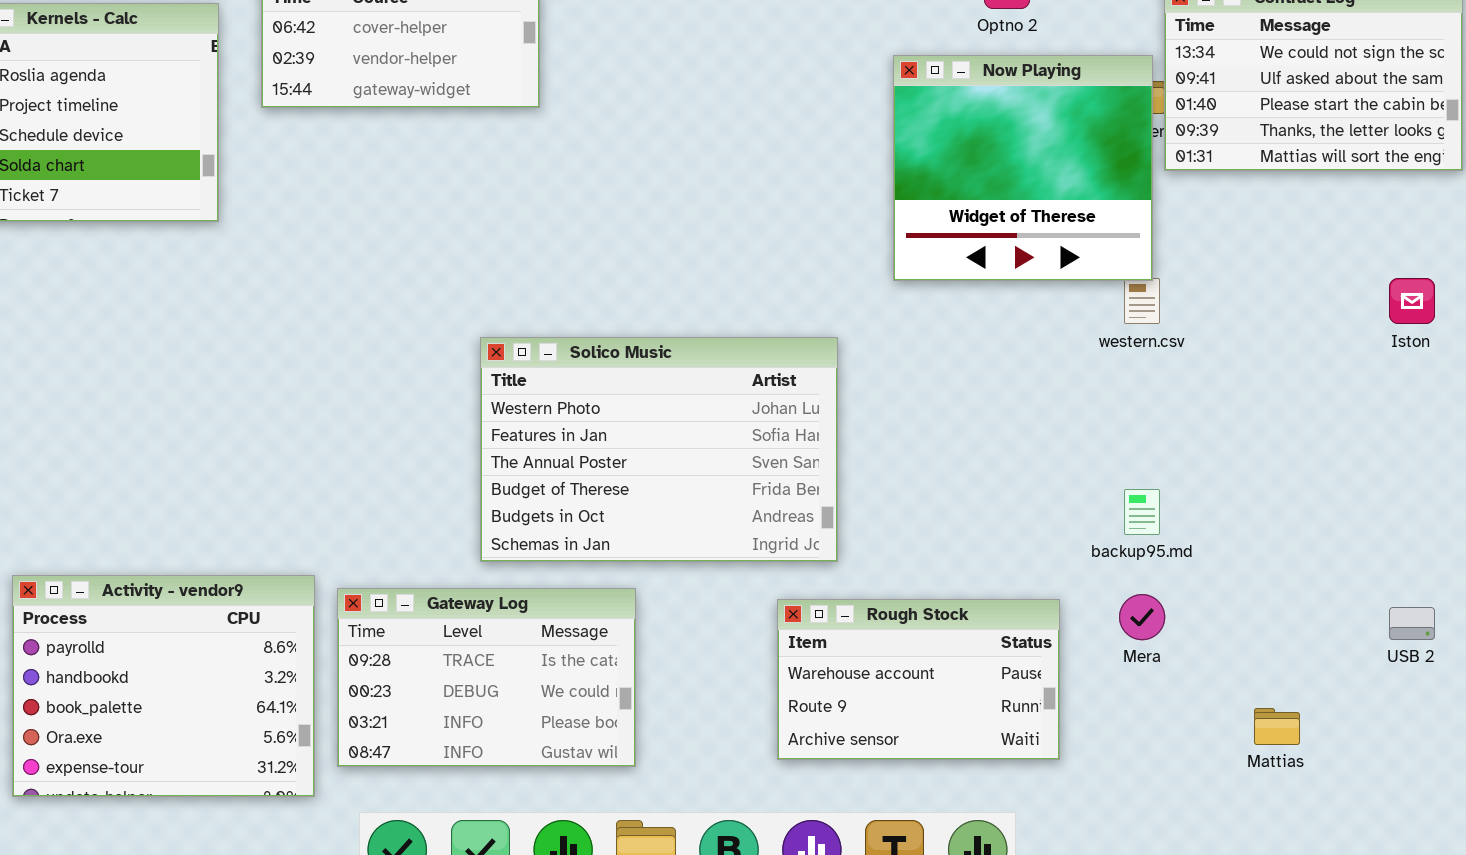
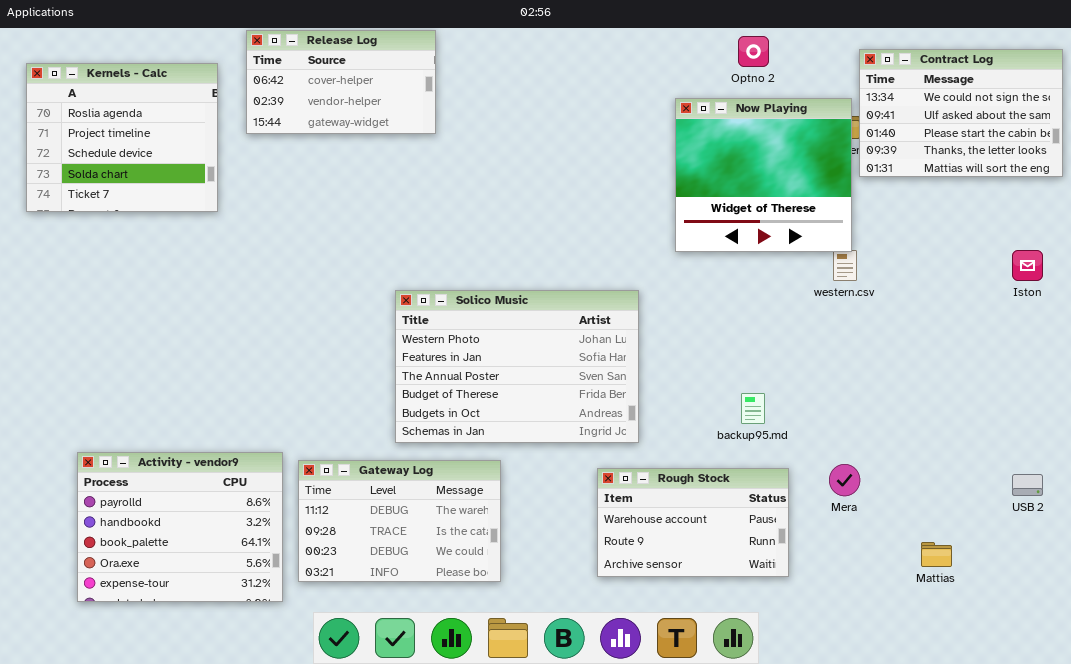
backup95.md: [1124,489,1160,535] -> [741,393,765,424], moved
Gateway Log: [337,588,636,767] -> [298,460,501,582], scrolled up 1 row

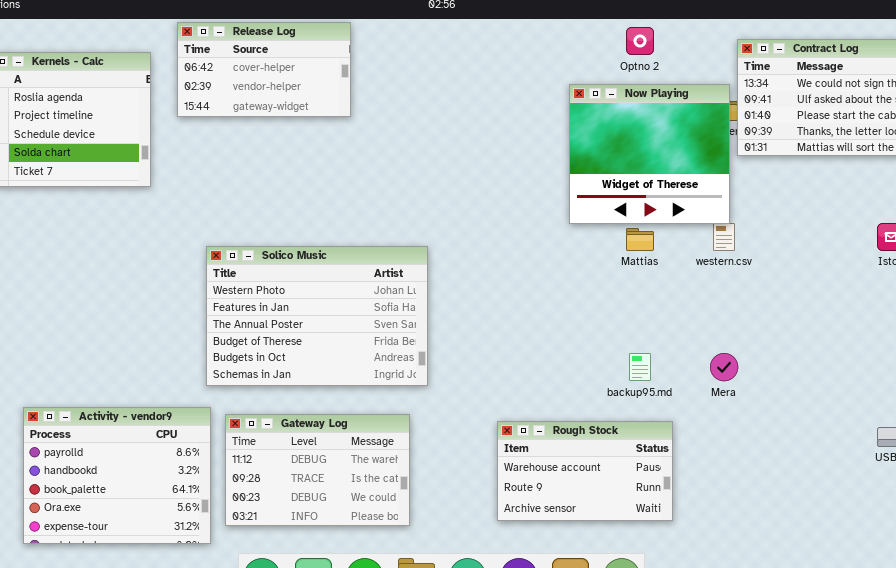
Solico Music: [395,290,639,443] -> [206,246,428,386], moved
Mera: [829,464,860,496] -> [710,353,738,381], moved
Mattias: [921,542,952,567] -> [626,228,654,251], moved

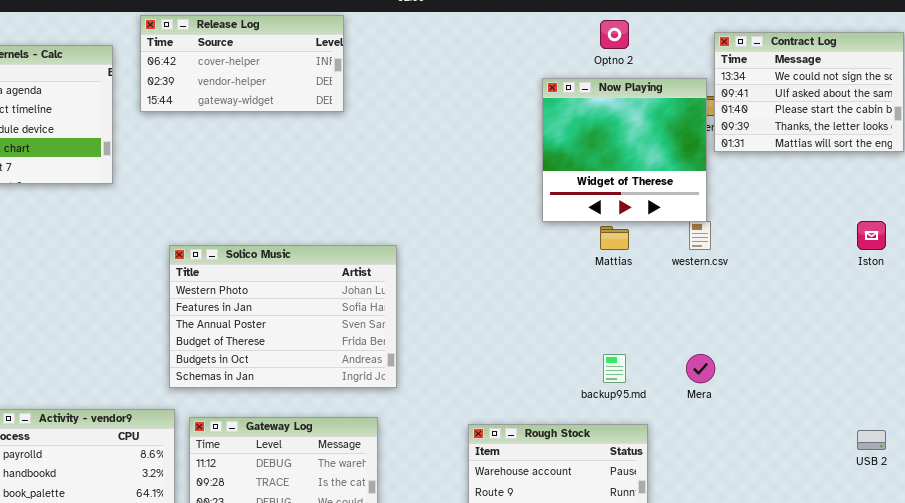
Release Log: [177,22,351,117] -> [140,15,344,112], resized

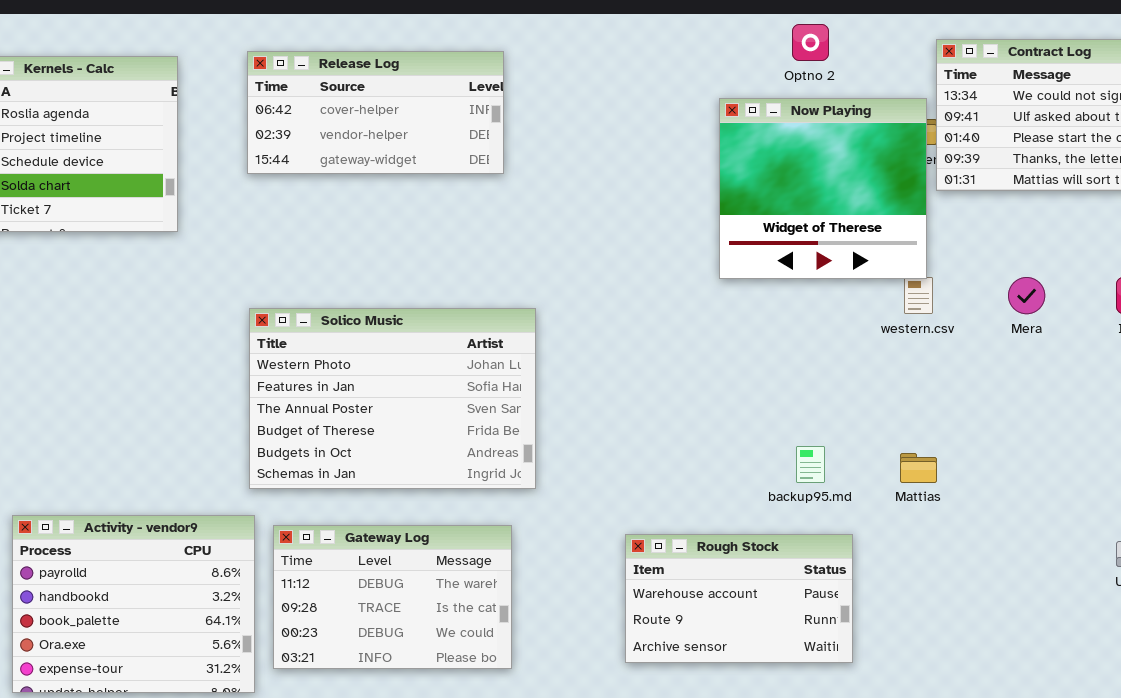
Release Log: [140,15,344,112] -> [247,51,504,174], moved
Mattias: [600,226,629,250] -> [900,453,937,483], moved
Mera: [686,354,715,383] -> [1008,277,1045,314], moved

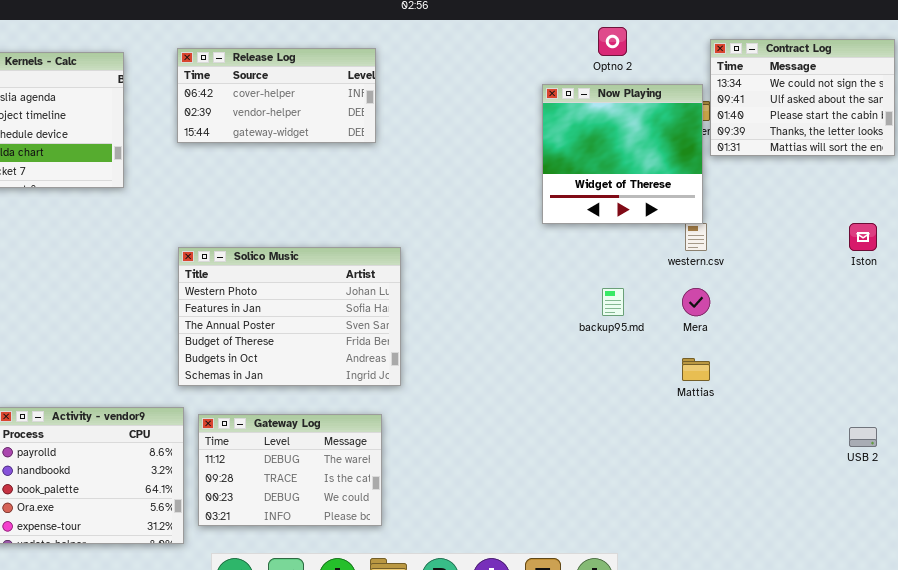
Mera: [1008,277,1045,314] -> [682,288,710,316], moved
backup95.md: [796,446,825,483] -> [602,288,624,316], moved
Rough Stock: [625,534,853,663] -> none, closed

